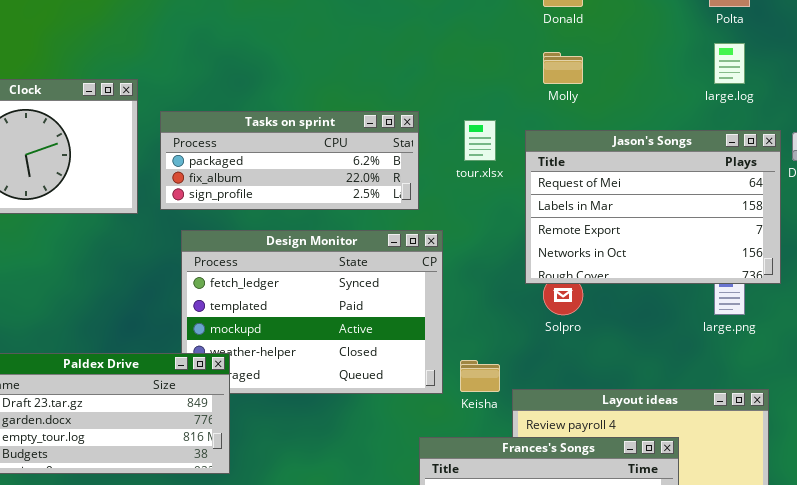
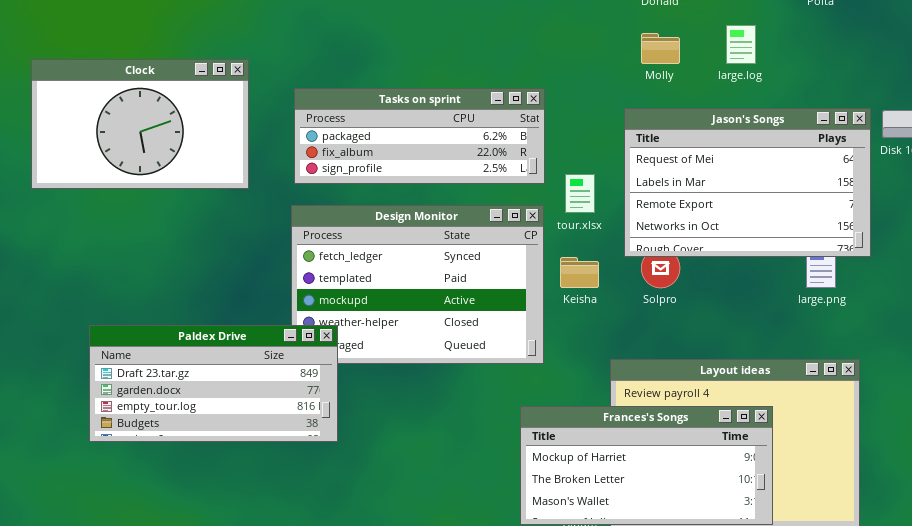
large.log: [714,43,745,84] -> [726,25,756,64], moved
Tasks on sprint: [160,111,419,210] -> [294,88,545,184], moved
tour.xlsx: [464,120,496,161] -> [565,174,595,213], moved
Keisha: [460,360,500,392] -> [560,257,599,288], moved

